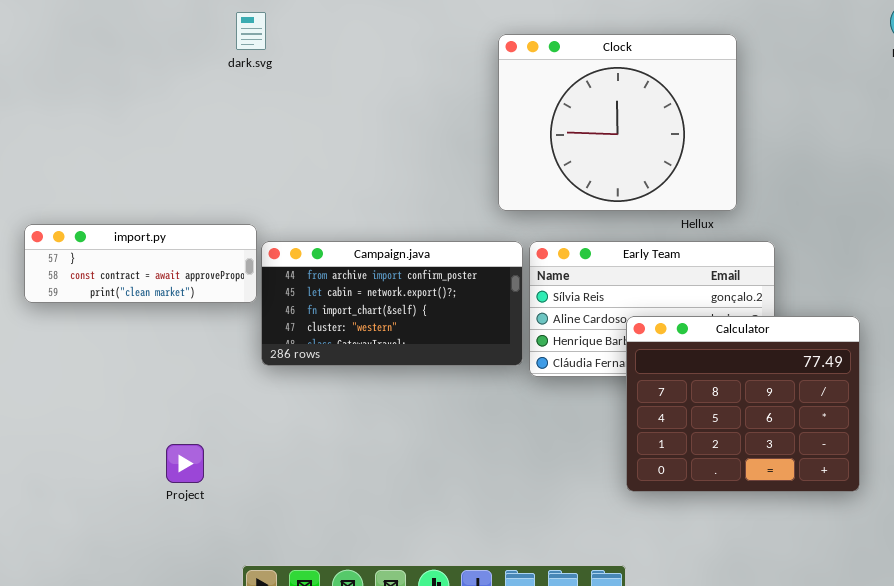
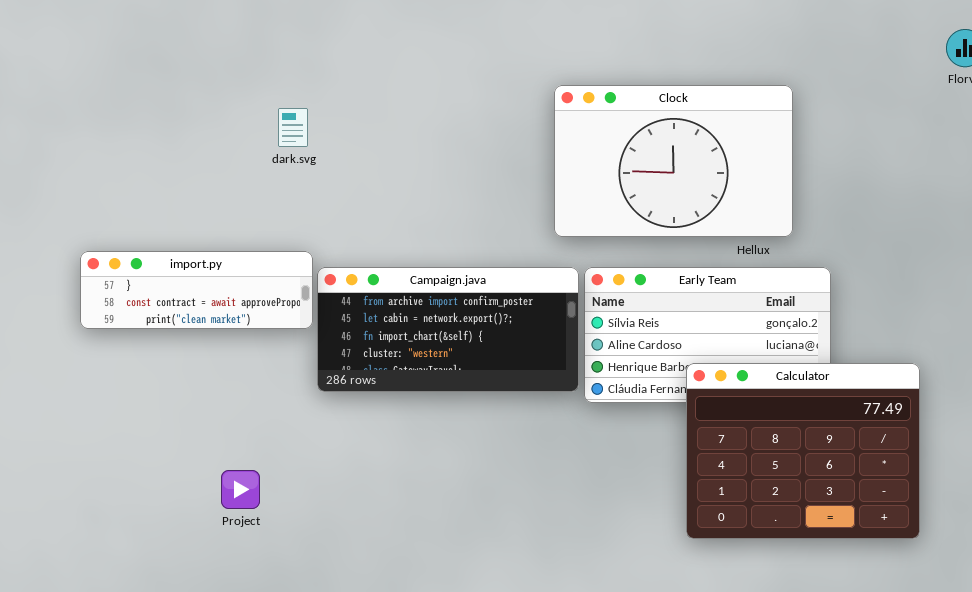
dark.svg: [236,12,266,50] -> [278,108,308,147], moved
Clock: [498,34,737,211] -> [554,85,793,237], resized
Calculator: [626,316,860,492] -> [686,363,920,539], moved

